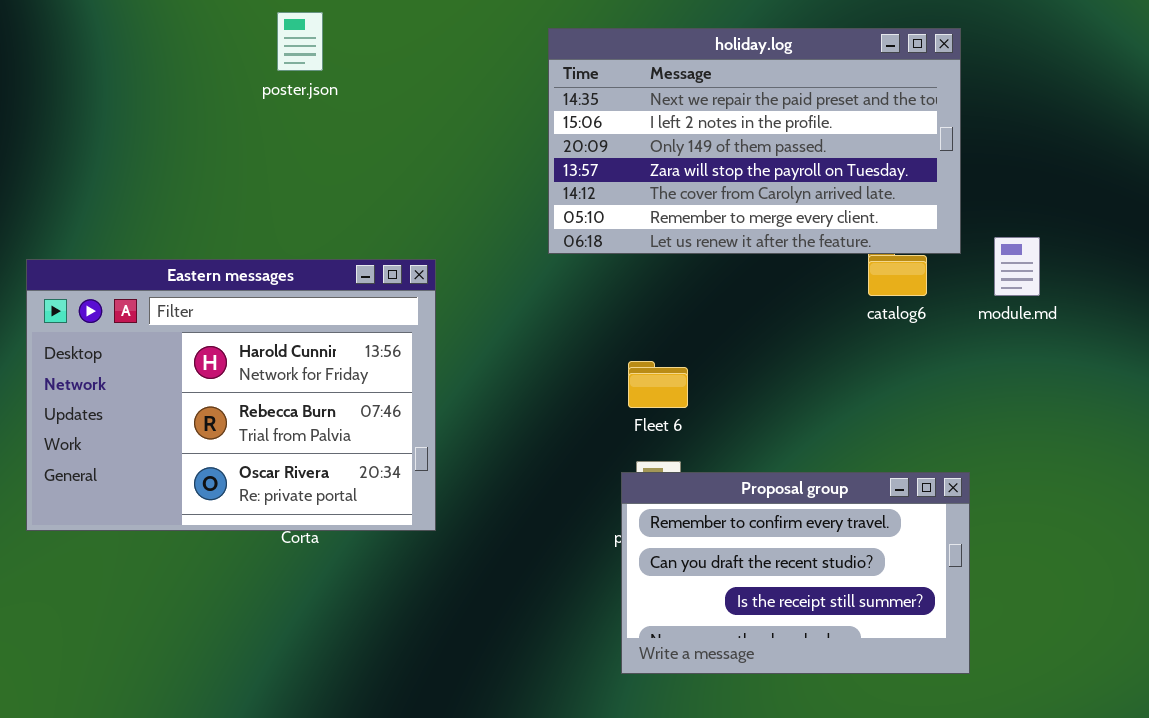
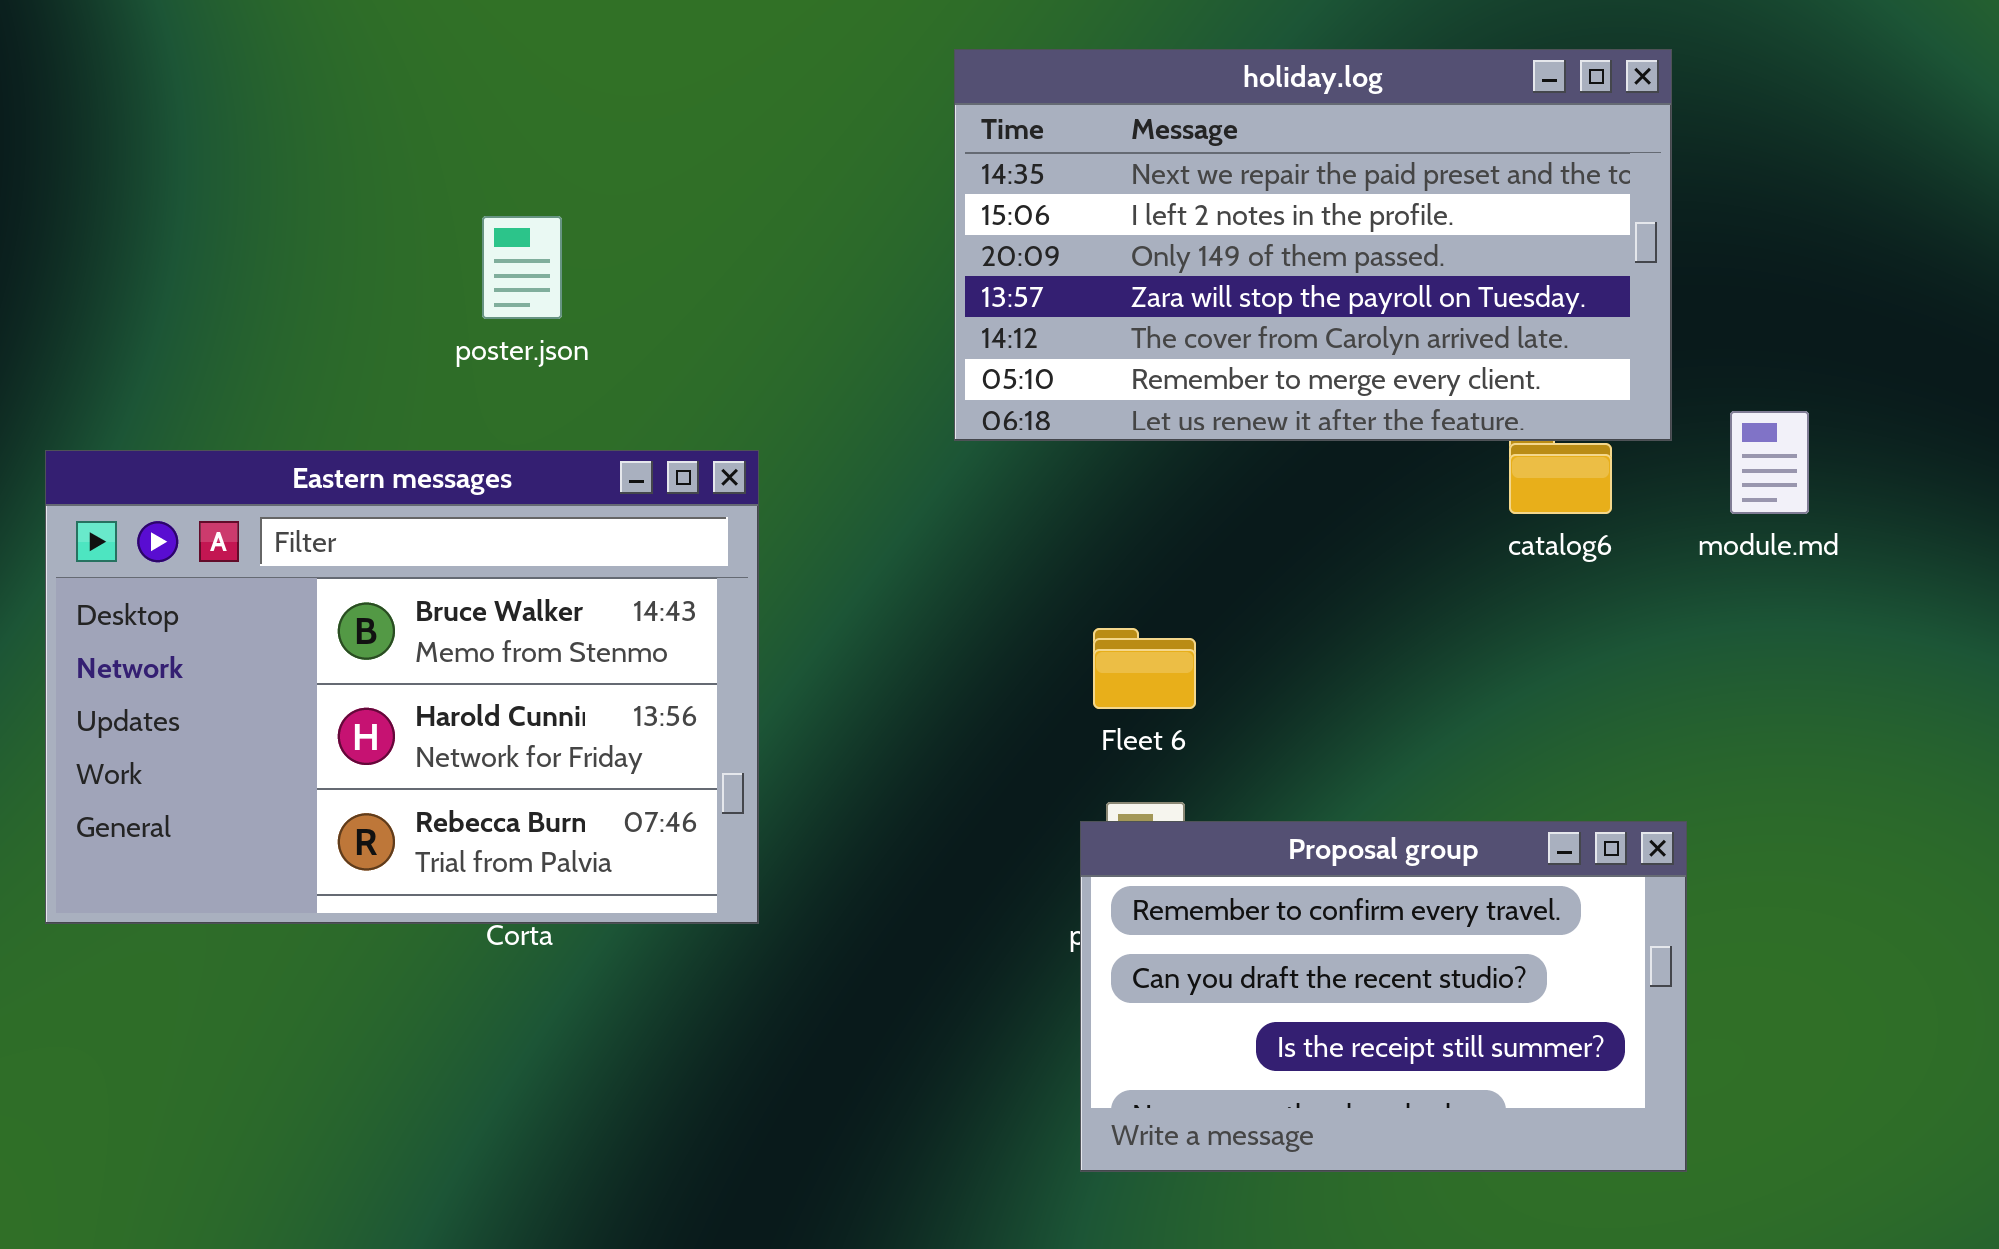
poster.json: [277,12,323,71] -> [482,216,562,319], moved
Eastern messages: [26,259,436,531] -> [45,450,759,924], scrolled up 1 row

